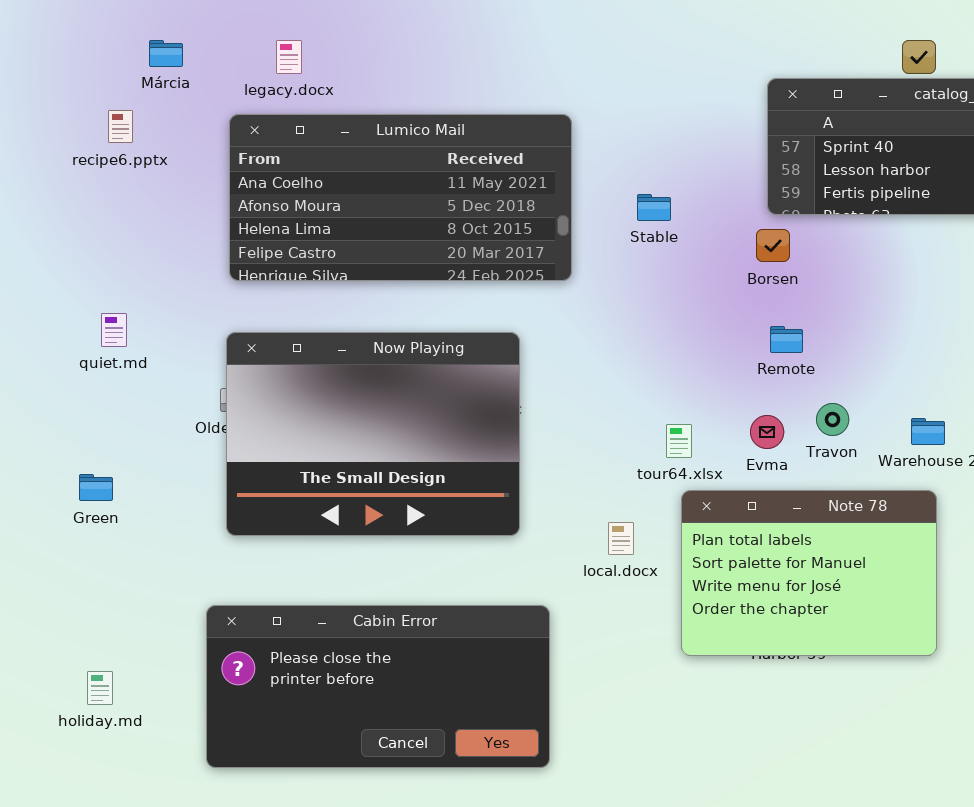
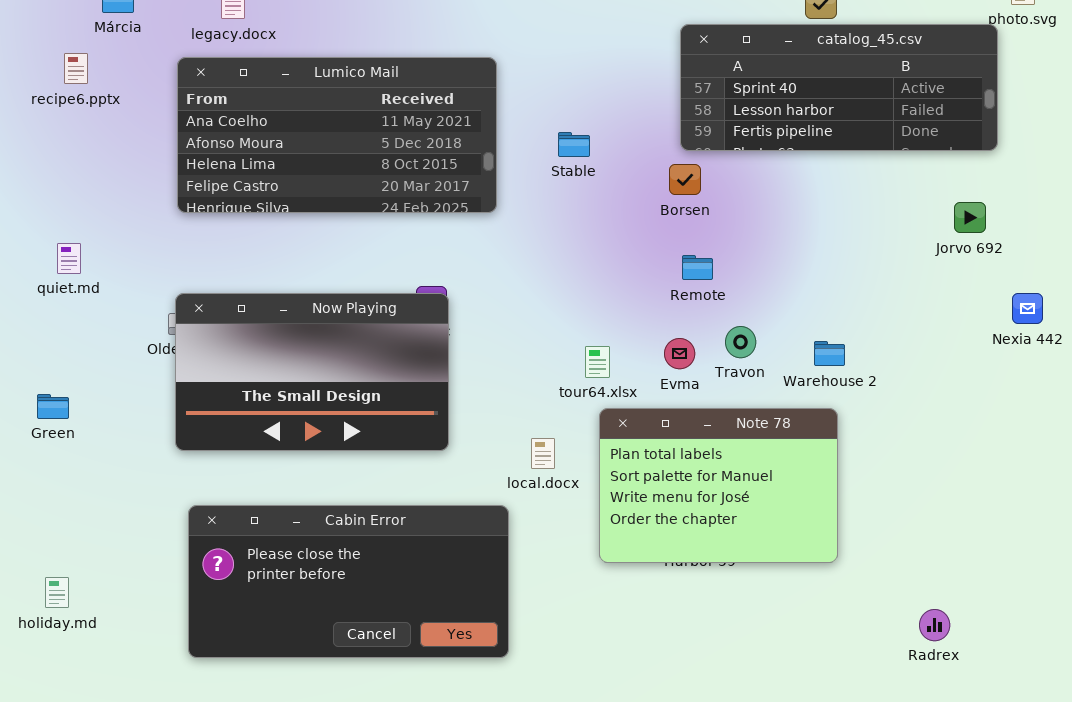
Now Playing: [226,332,520,536] -> [175,293,449,451], resized
Cabin Error: [206,605,550,768] -> [188,505,509,658], moved

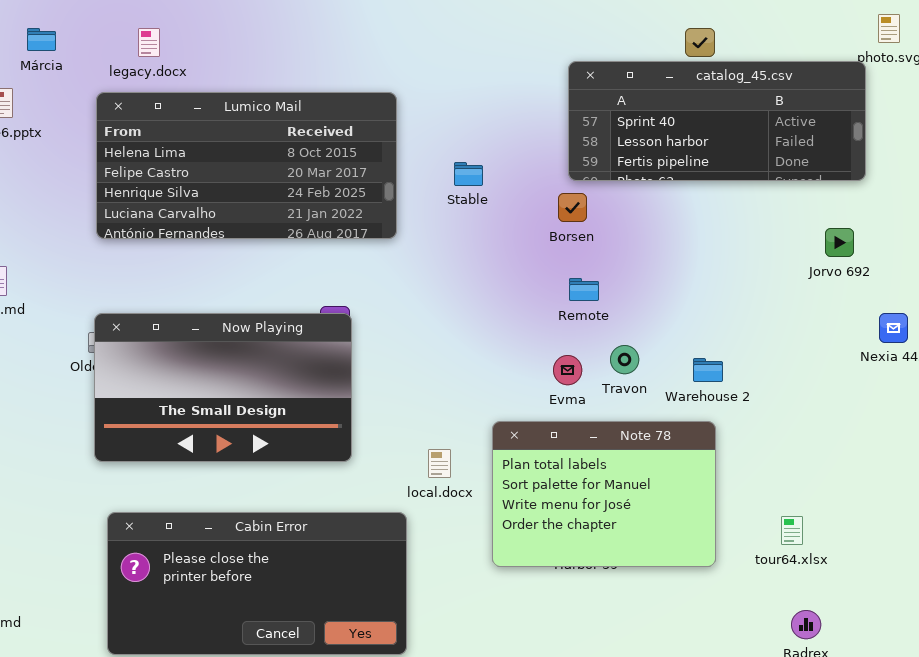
Lumico Mail: [177,57,497,213] -> [96,92,397,239], scrolled down 2 rows
tour64.xlsx: [585,346,610,378] -> [781,516,803,545], moved

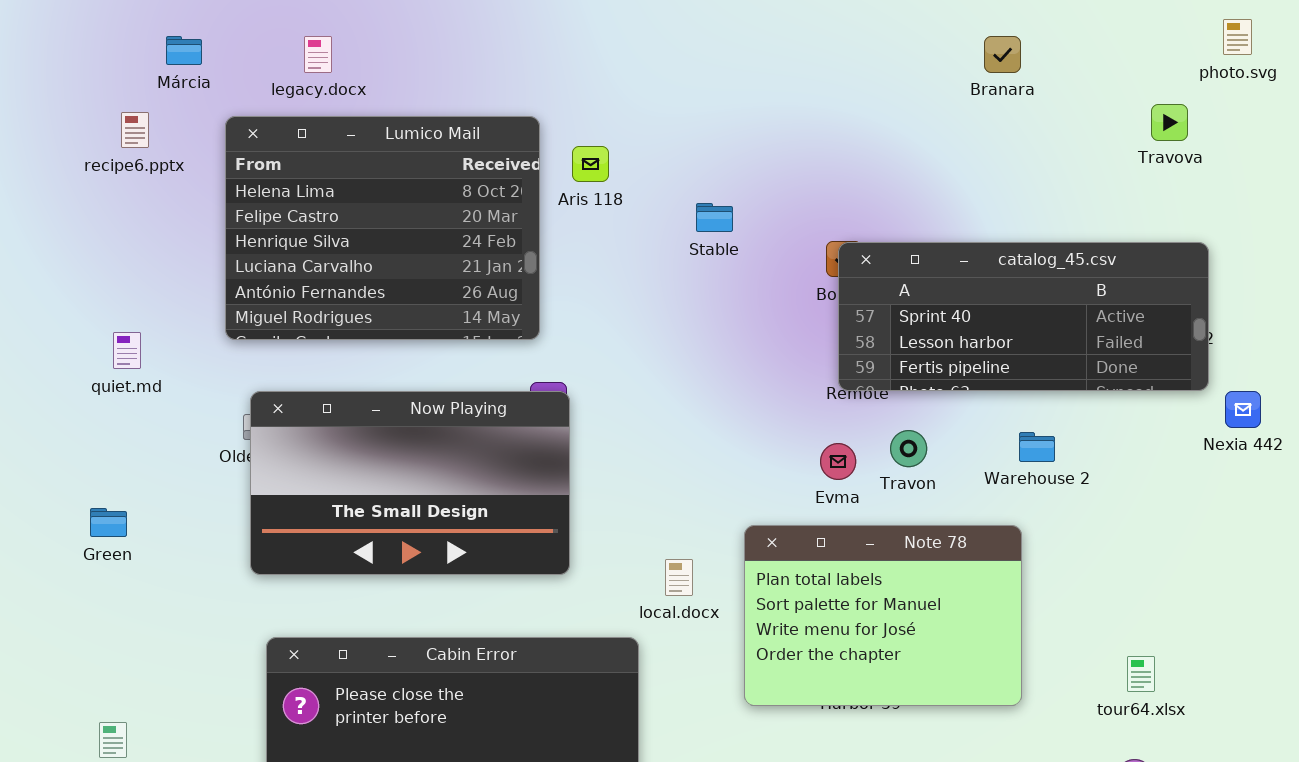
catalog_45.csv: [568,61,866,181] -> [838,242,1209,391], moved
Lumico Mail: [96,92,397,239] -> [225,116,540,340], moved, resized
Warehouse 2: [693,358,723,382] -> [1019,432,1055,462], moved
tour64.xlsx: [781,516,803,545] -> [1127,656,1155,692], moved

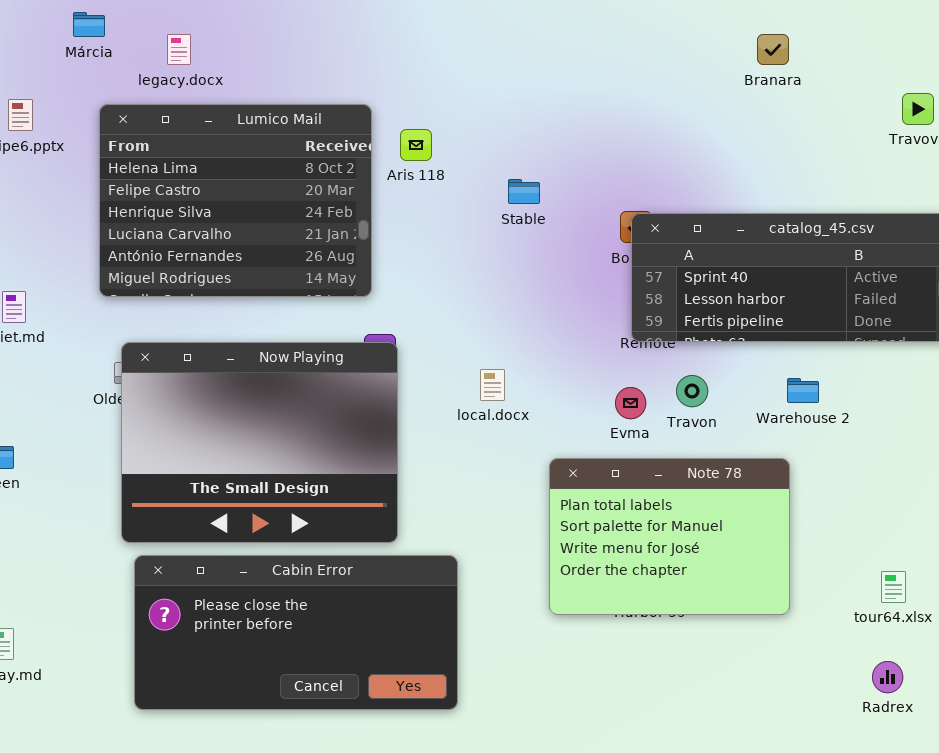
Márcia: [166,36,202,65] -> [73,12,105,37], moved
Now Playing: [250,391,570,575] -> [121,342,398,543], resized
local.docx: [665,559,693,596] -> [480,369,505,401], moved

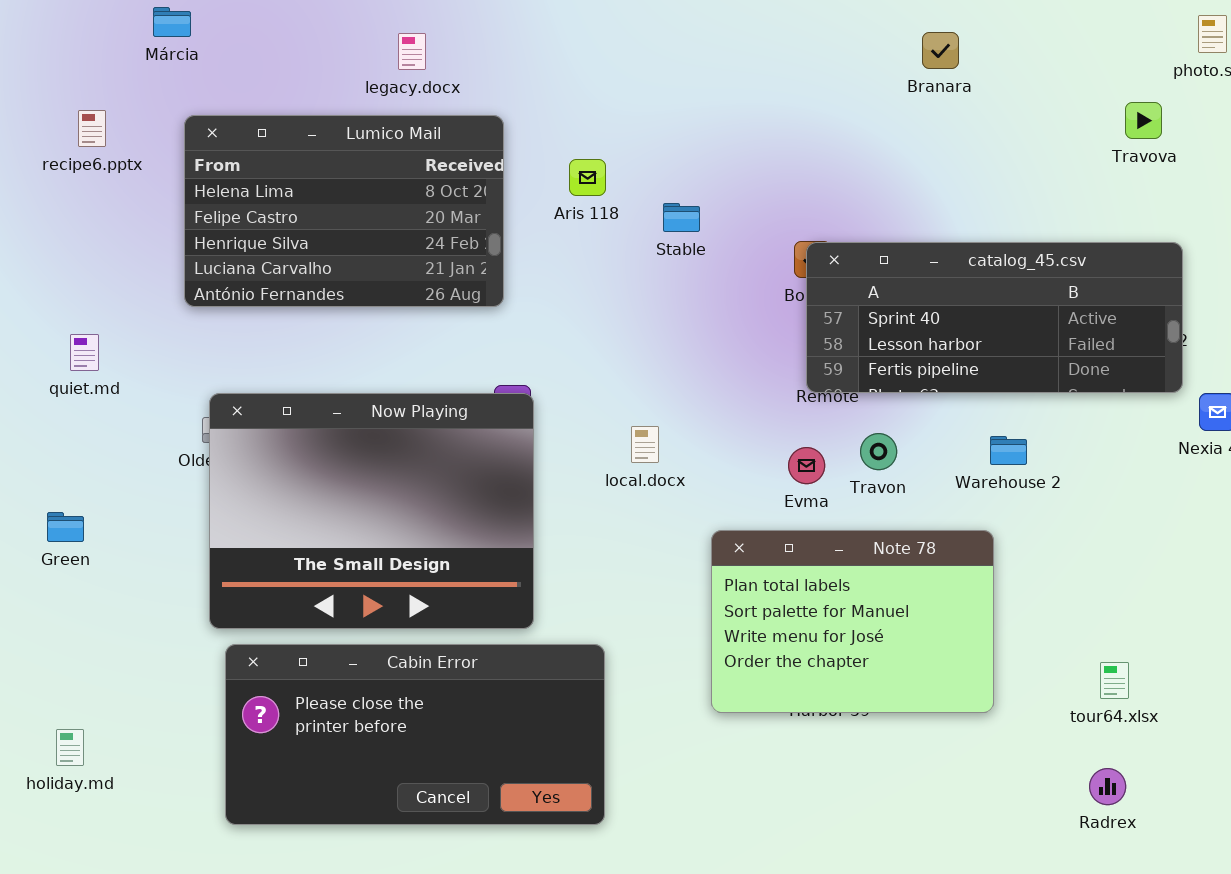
legacy.docx: [167,34,191,65] -> [398,33,426,70], moved
Branara: [757,34,789,65] -> [922,32,959,69], moved
Lumico Mail: [99,104,372,297] -> [184,115,504,307], resized
Aris 118: [400,129,432,161] -> [569,159,606,196], moved

